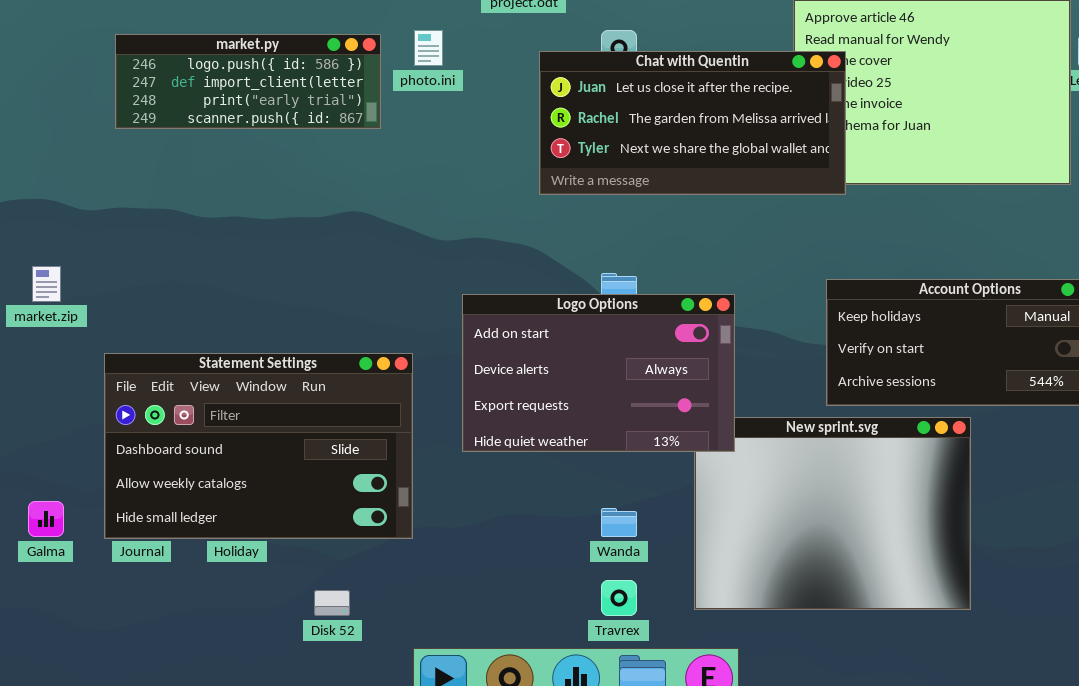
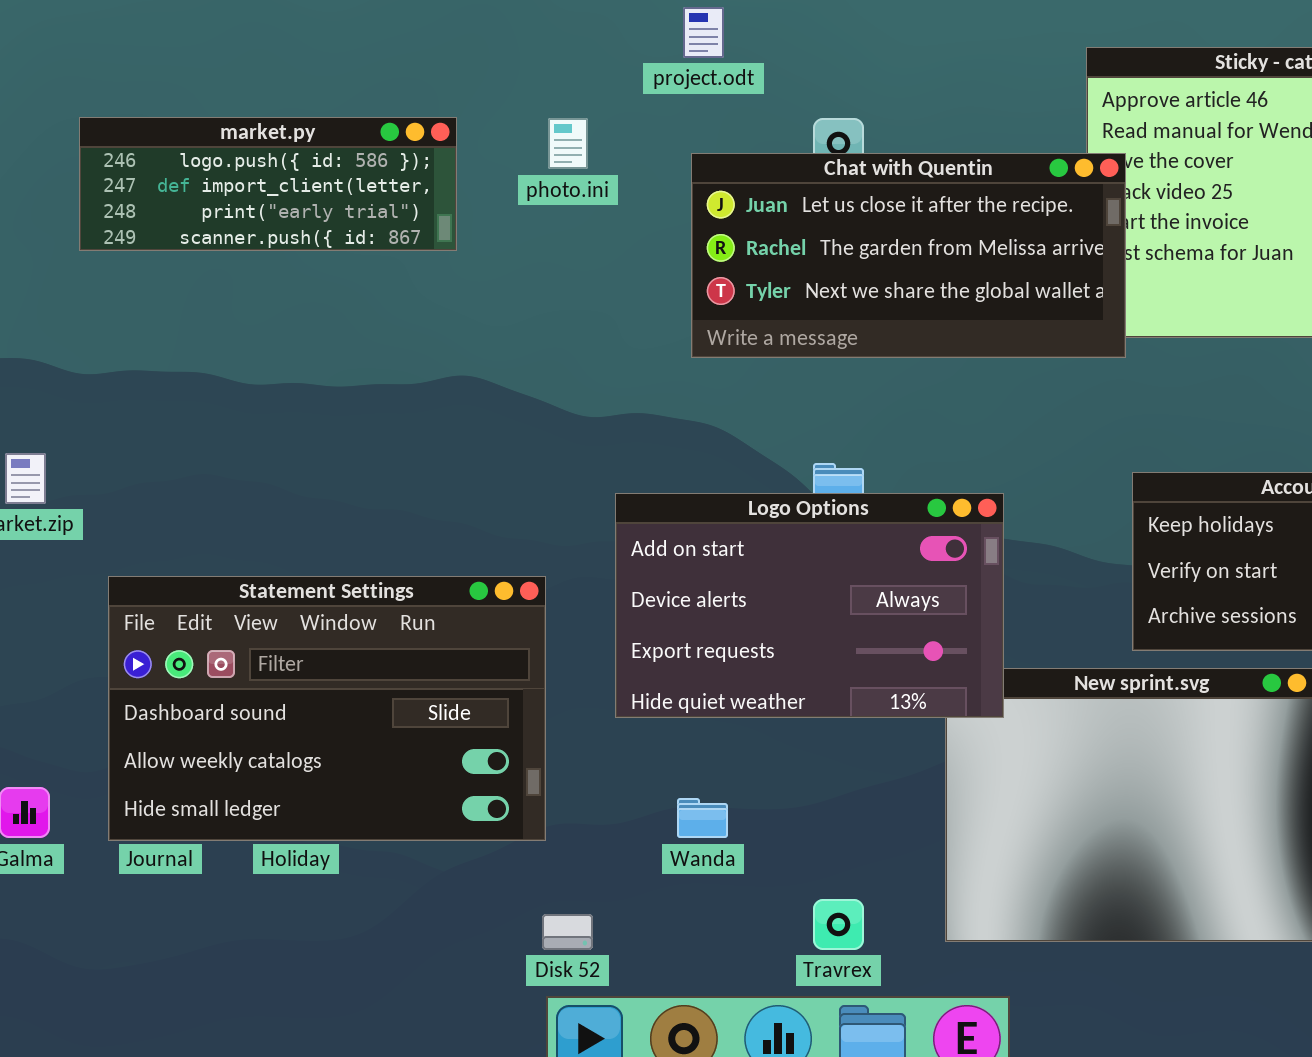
market.py: [115,34,381,129] -> [79,117,457,251], moved
Chat with Quentin: [539,51,846,195] -> [691,153,1126,358], moved
Wanda: [601,508,637,537] -> [677,798,728,838], moved
Disk 52: [314,590,350,616] -> [542,914,593,950], moved

